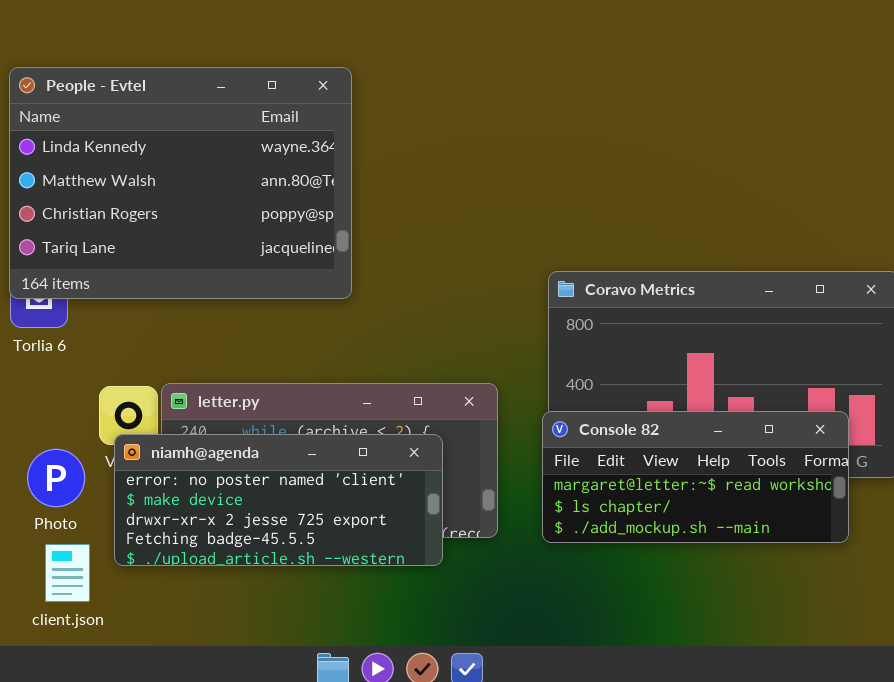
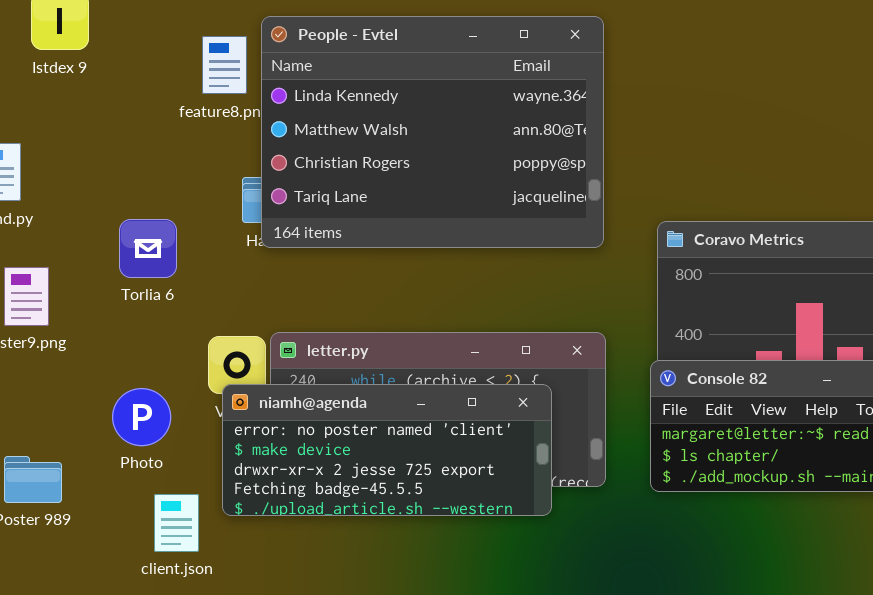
People - Evtel: [9,67,352,299] -> [261,16,604,248], moved
Photo: [27,449,85,507] -> [112,388,171,446], moved

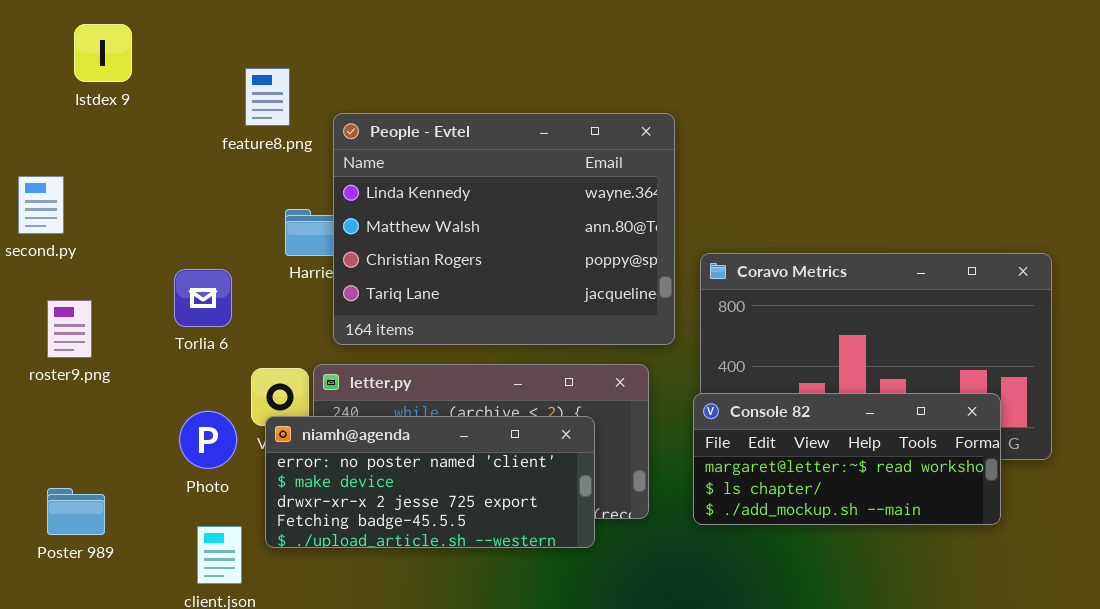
People - Evtel: [261,16,604,248] -> [333,113,675,345], moved
Torlia 6: [119,219,177,278] -> [174,269,232,327], moved
Photo: [112,388,171,446] -> [179,411,237,469], moved

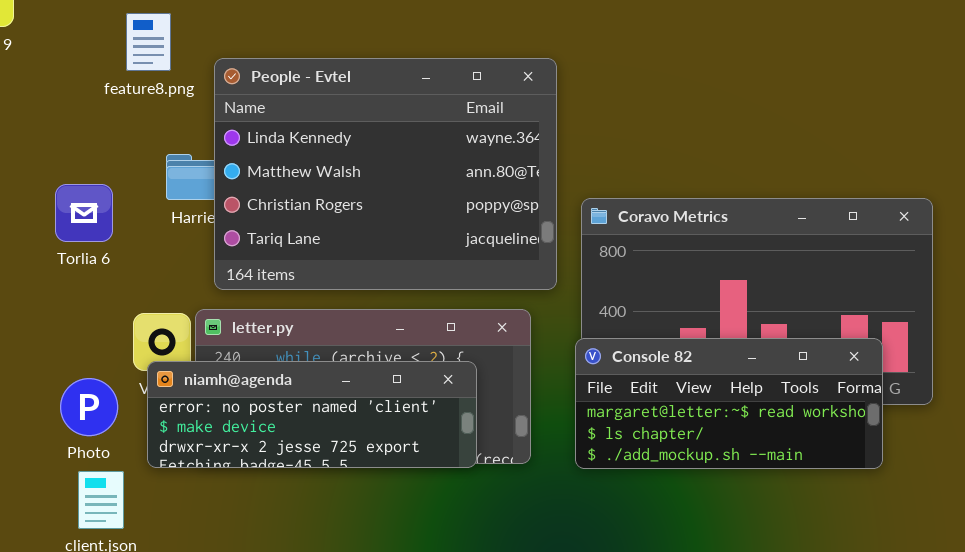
Torlia 6: [174,269,232,327] -> [55,184,113,242], moved
Photo: [179,411,237,469] -> [60,378,118,436], moved
niamh@agenda: [265,416,595,548] -> [147,361,477,468], resized

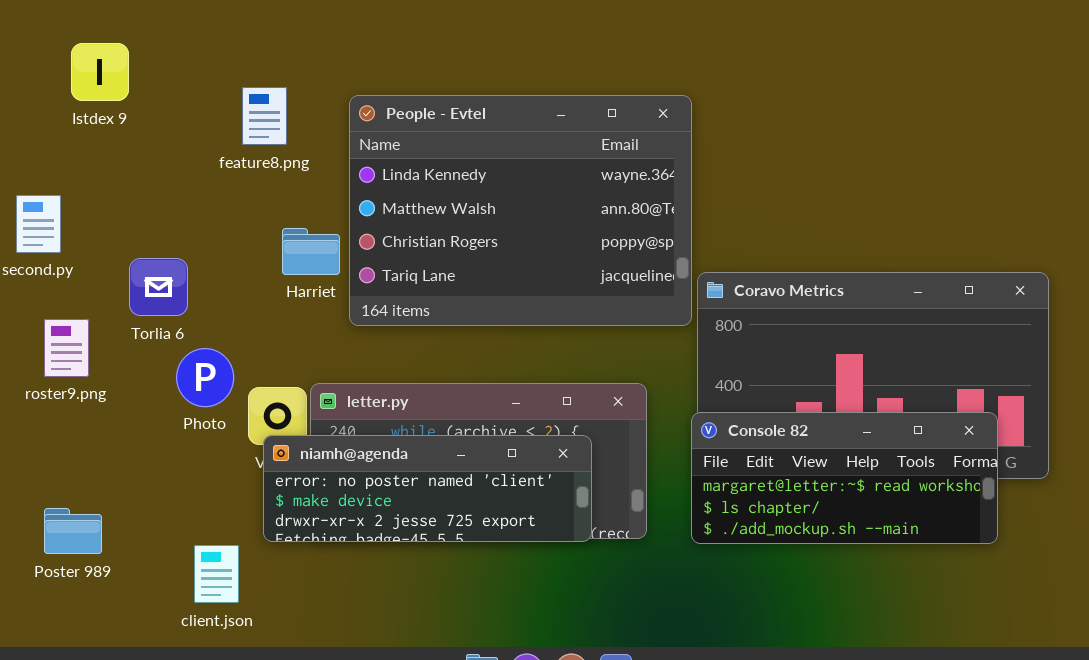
People - Evtel: [214,58,557,290] -> [349,95,692,326], moved
Torlia 6: [55,184,113,242] -> [129,258,188,316], moved
Photo: [60,378,118,436] -> [176,348,234,407], moved

